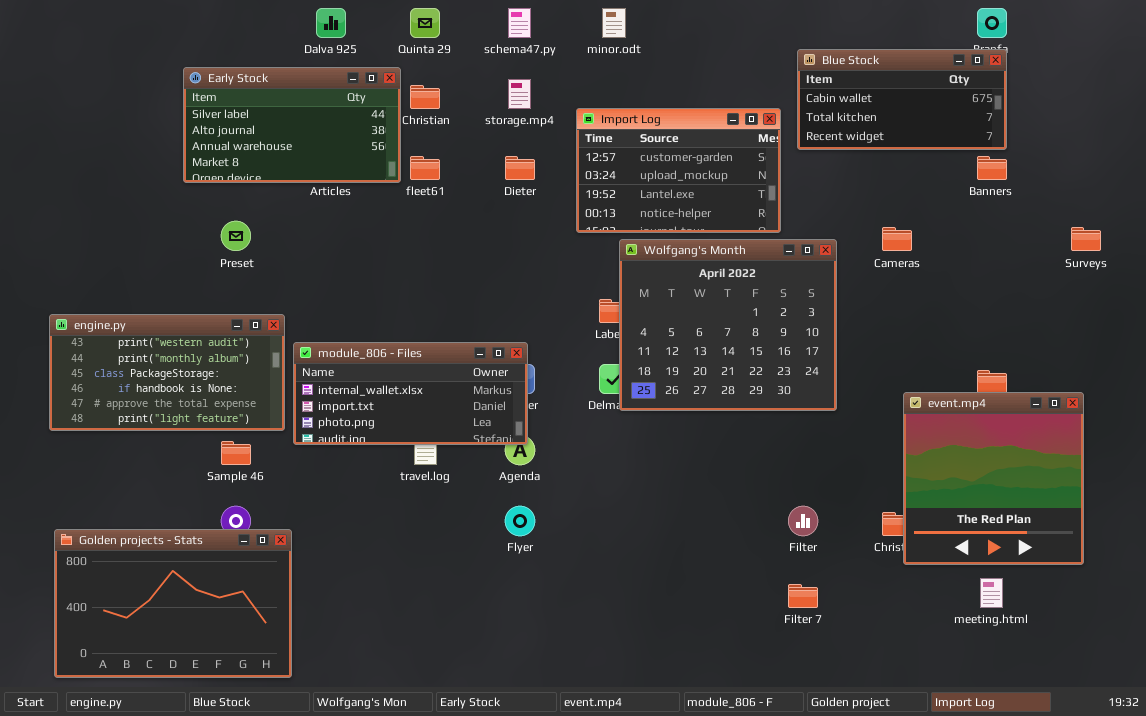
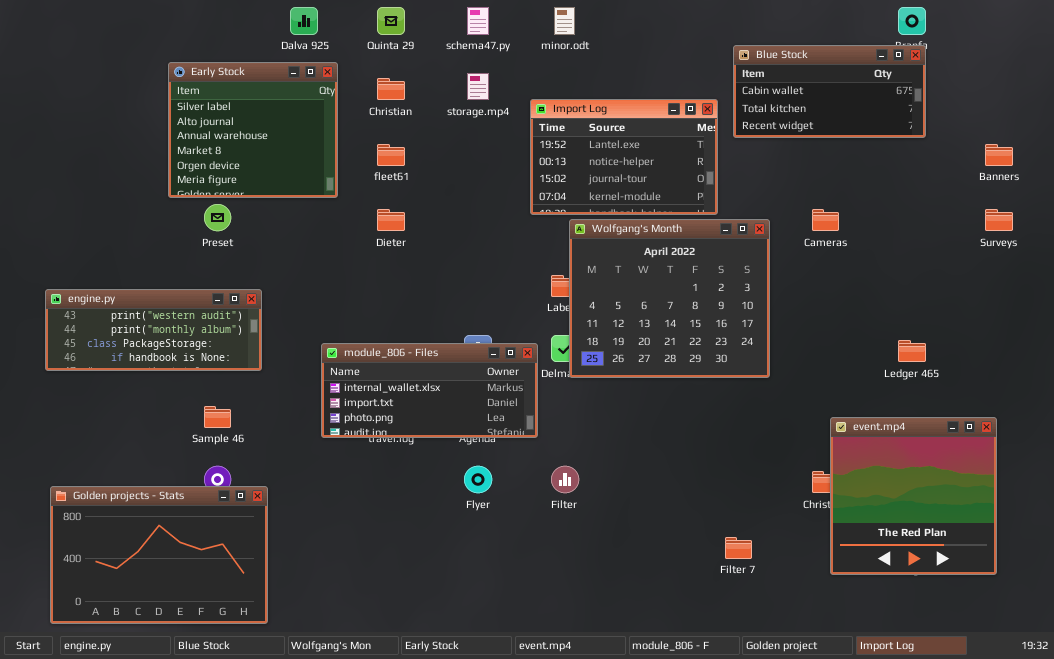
Early Stock: [183,67,401,183] -> [168,62,338,198], resized
Import Log: [576,108,781,233] -> [530,99,718,215], scrolled down 2 rows
Dieter: [505,156,535,180] -> [377,209,405,231], moved
Banners: [977,156,1007,180] -> [985,144,1013,166], moved
engine.py: [49,314,285,431] -> [45,289,262,371], resized
module_806 - Files: [293,342,528,445] -> [321,343,538,438], moved
event.mp4: [903,392,1084,565] -> [830,417,997,575], moved
Filter: [788,506,818,536] -> [551,466,579,493], moved

